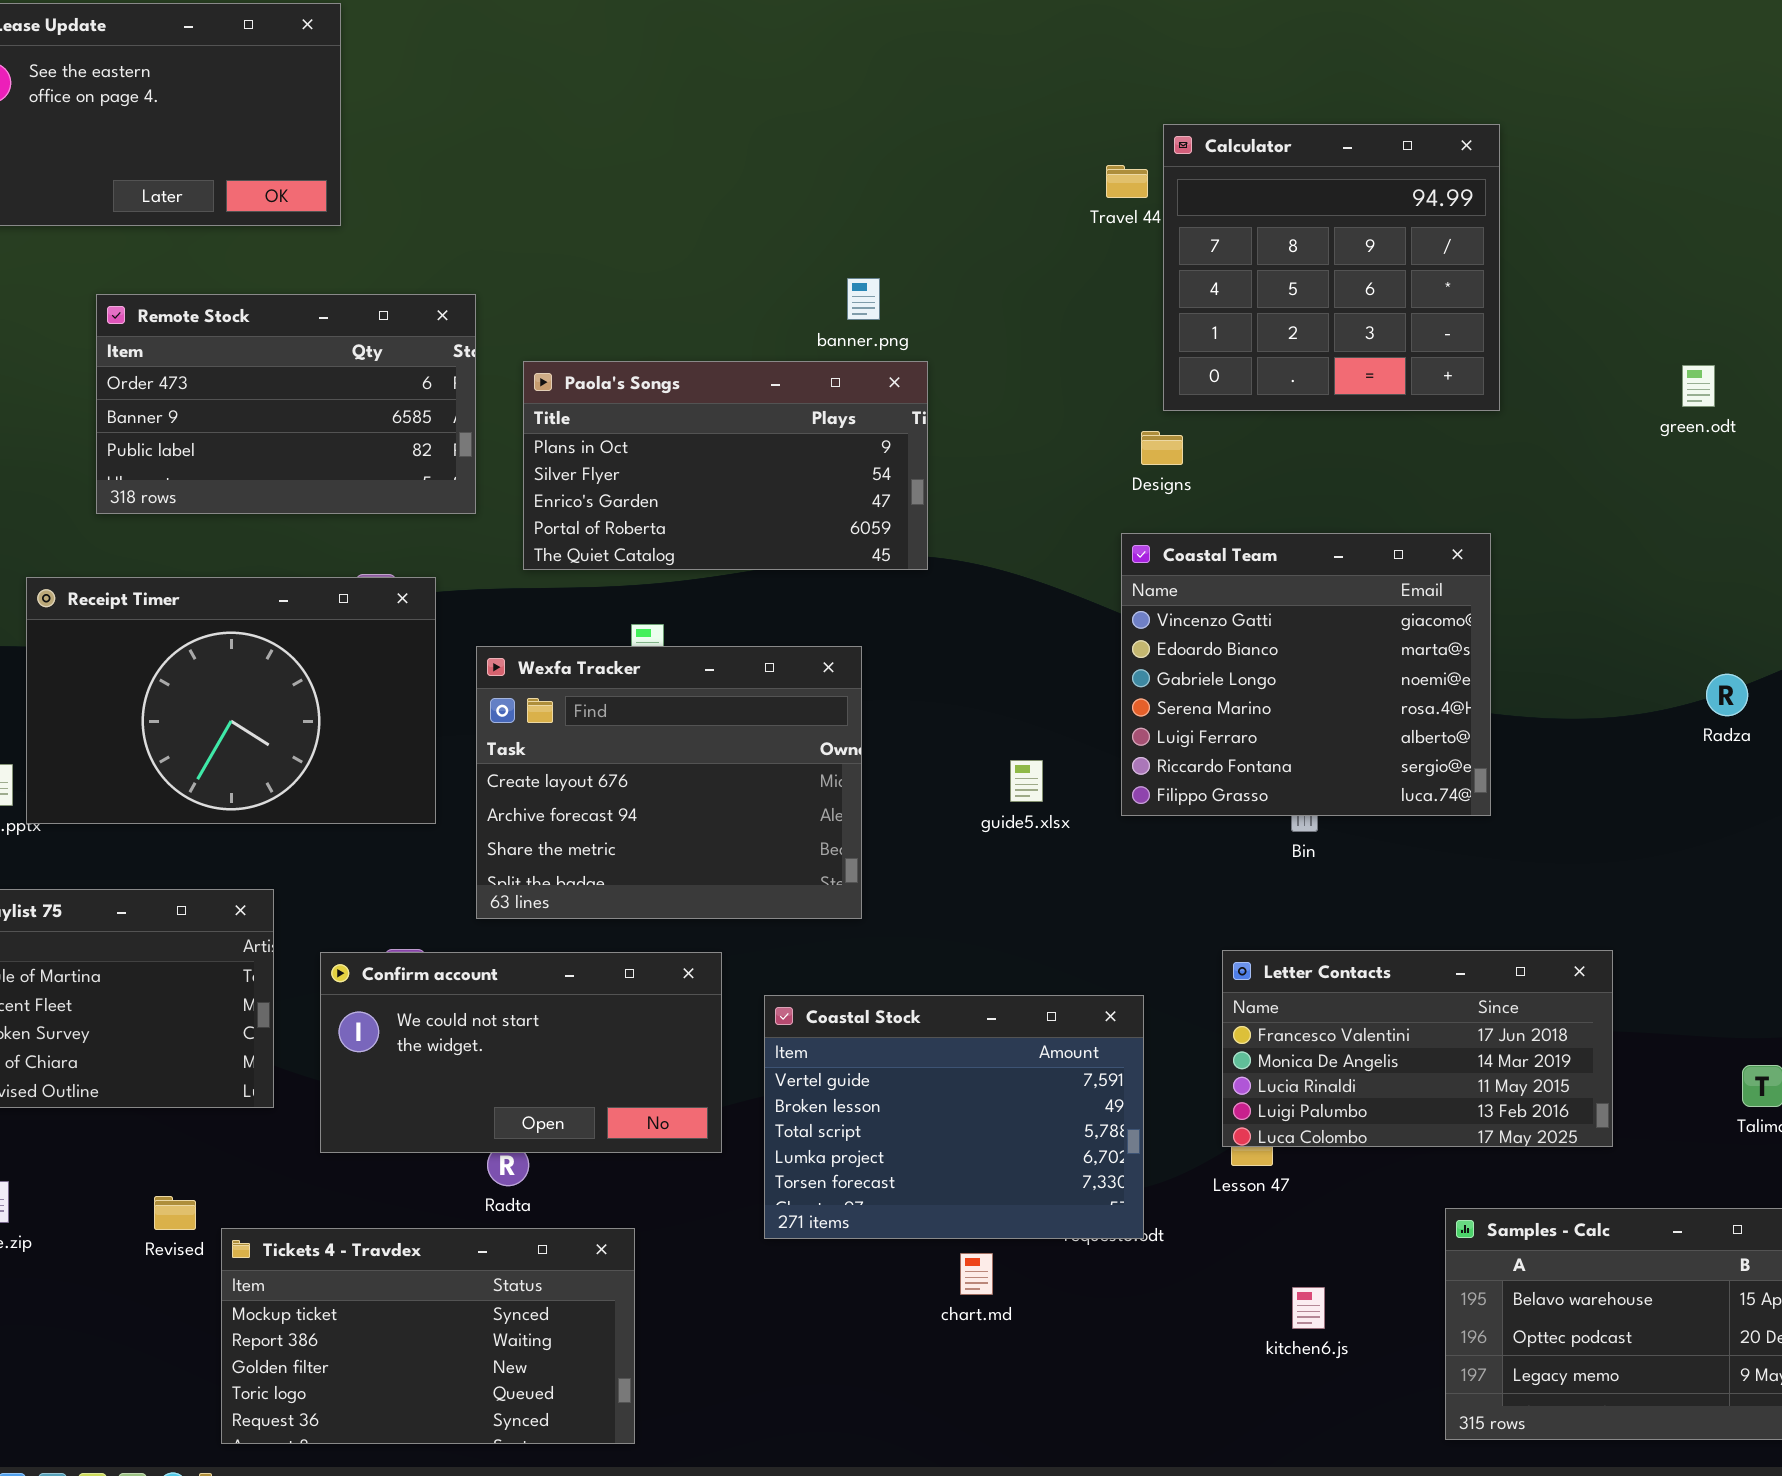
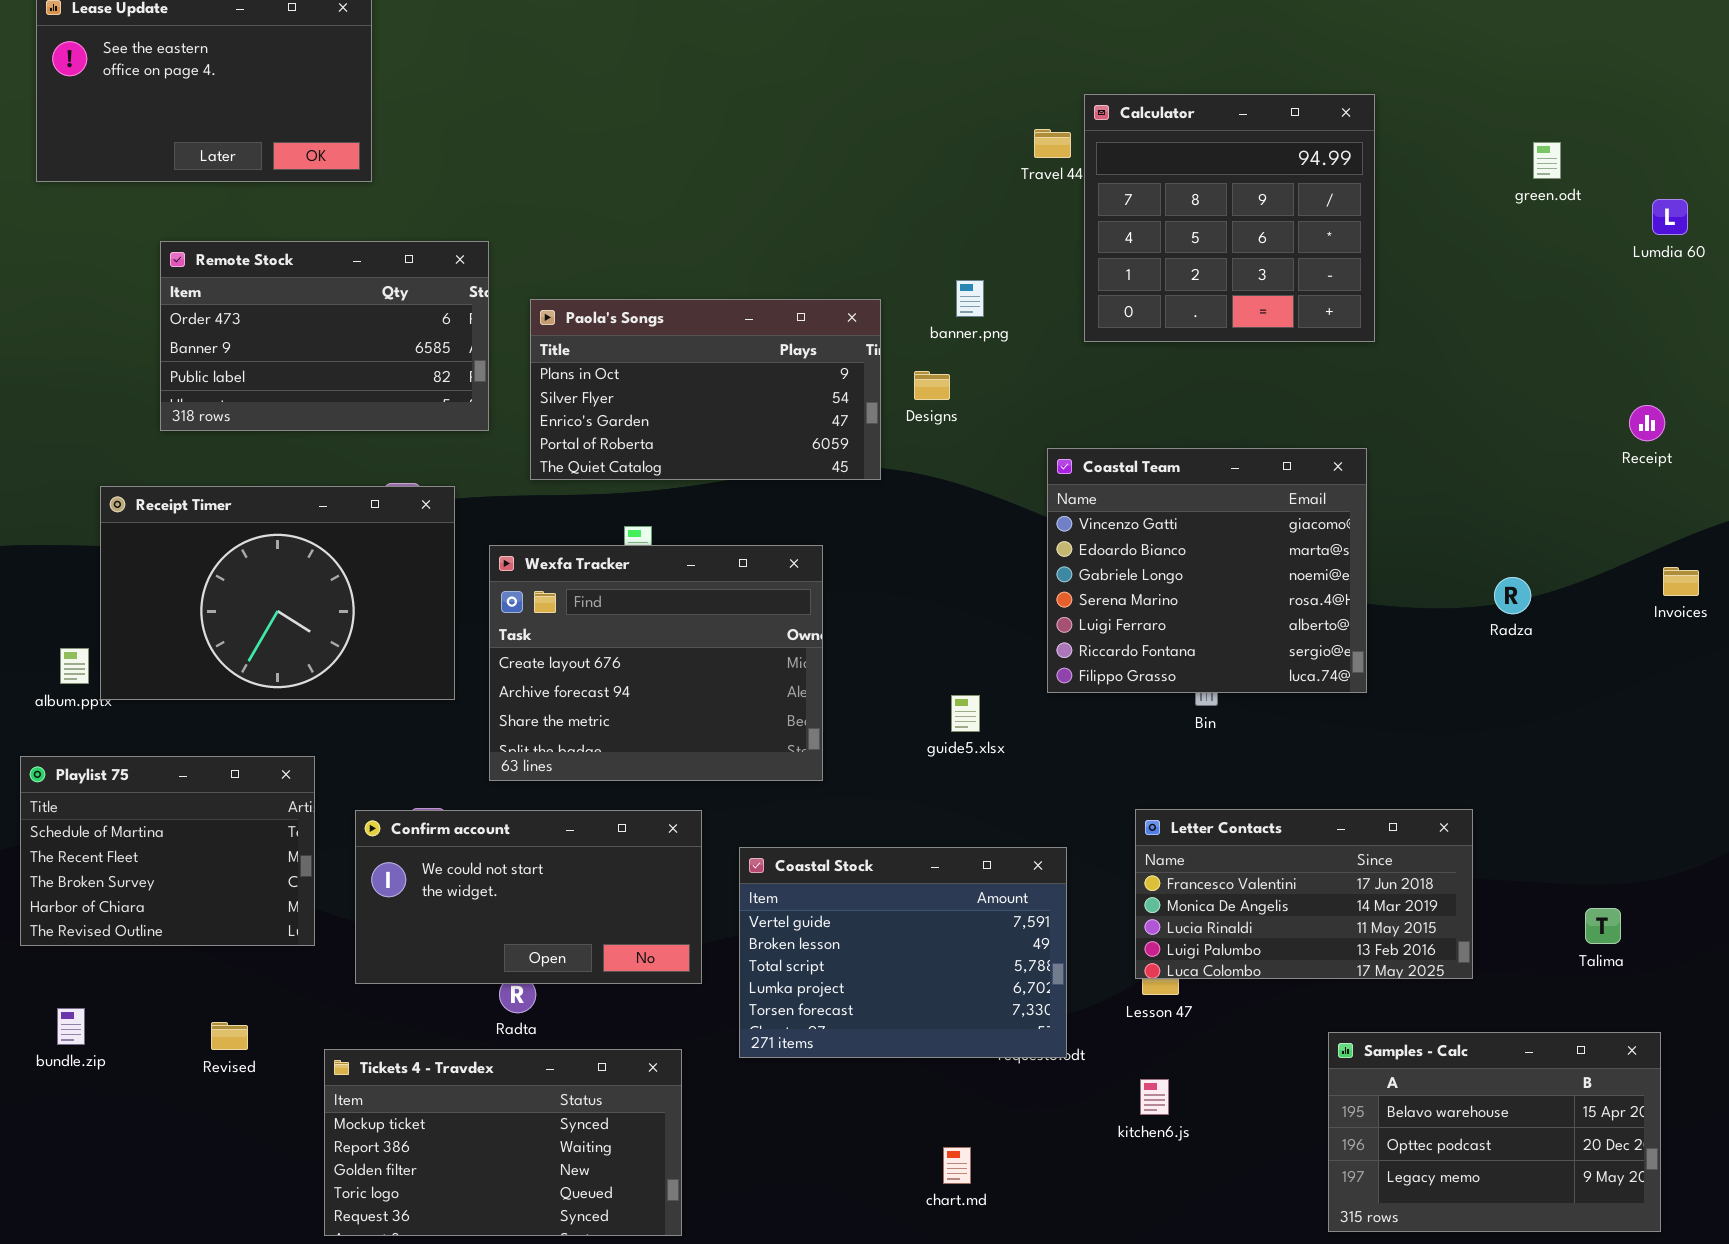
banner.png: [847,278,880,320] -> [956,280,984,317], moved
green.odt: [1682,365,1715,407] -> [1533,142,1561,179], moved
Designs: [1141,431,1183,465] -> [914,371,950,400], moved
Radza: [1706,674,1748,716] -> [1494,577,1531,614], moved
guide5.xlsx: [1010,760,1043,802] -> [951,695,980,732], moved
Tickets 4 - Travdex: [221,1228,635,1444] -> [324,1049,682,1236], moved
chart.md: [960,1253,993,1295] -> [943,1147,971,1184], moved
kitchen6.js: [1292,1287,1325,1329] -> [1140,1079,1169,1115], moved

